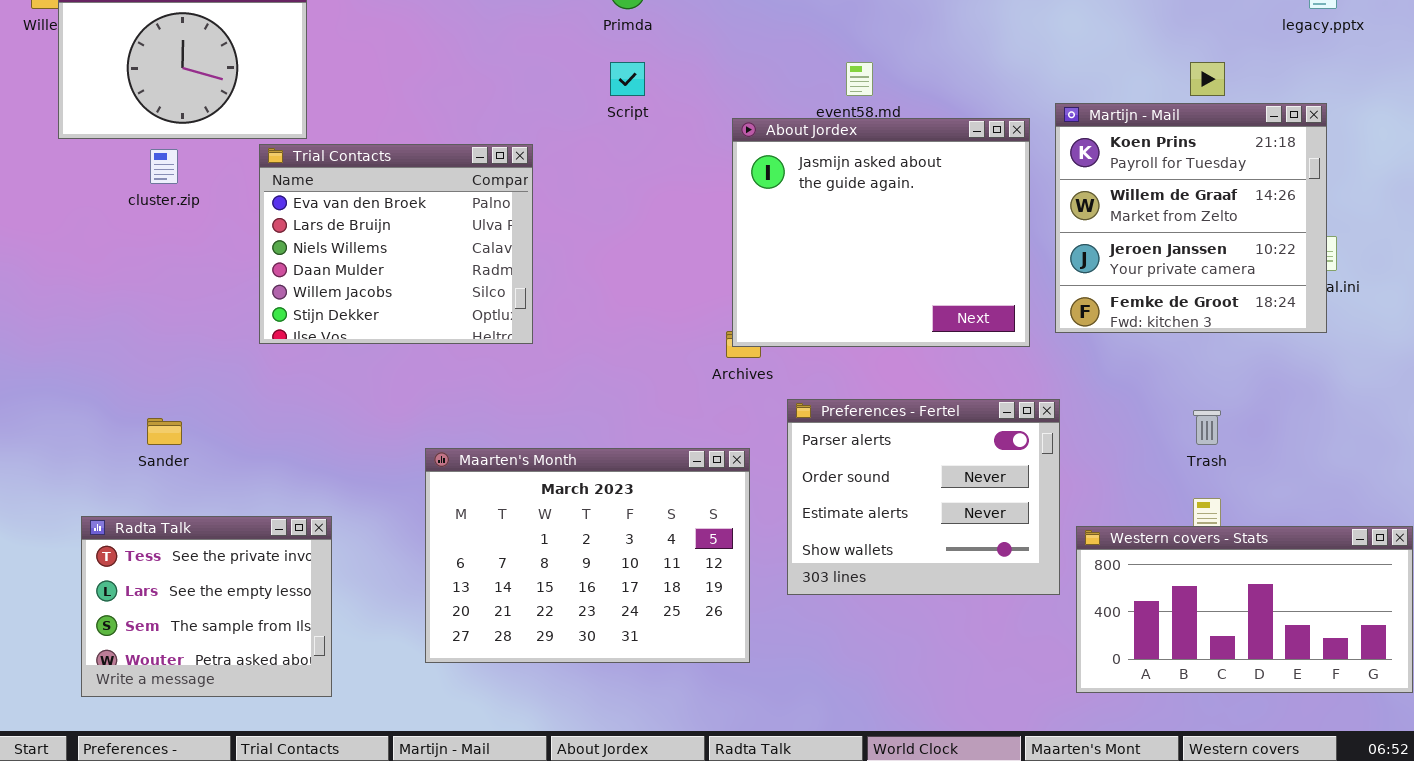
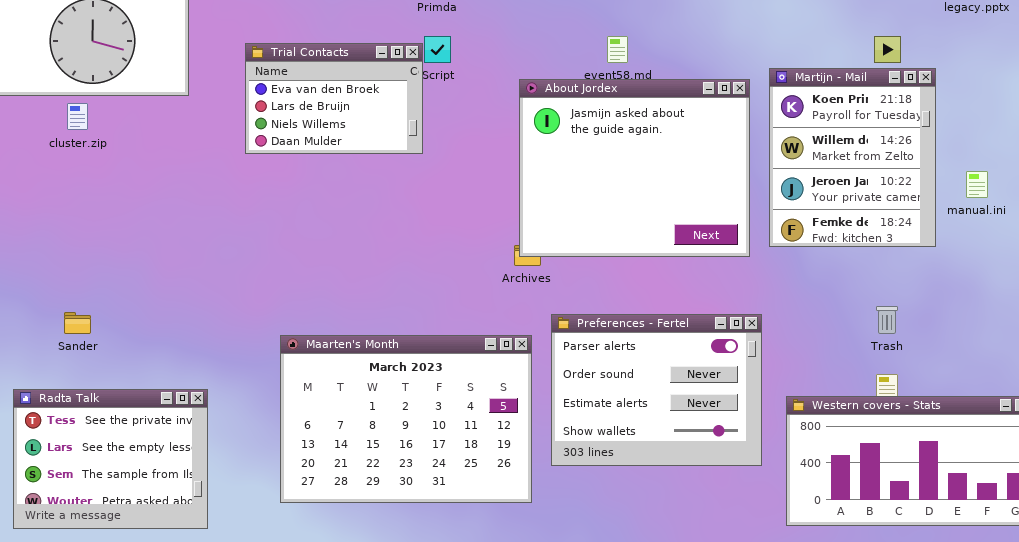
Martijn - Mail: [1055,103,1327,333] -> [769,68,936,247], resized
Trial Contacts: [259,144,533,344] -> [245,43,423,154], moved, resized
Preferences - Fertel: [787,399,1060,595] -> [551,314,762,466], moved

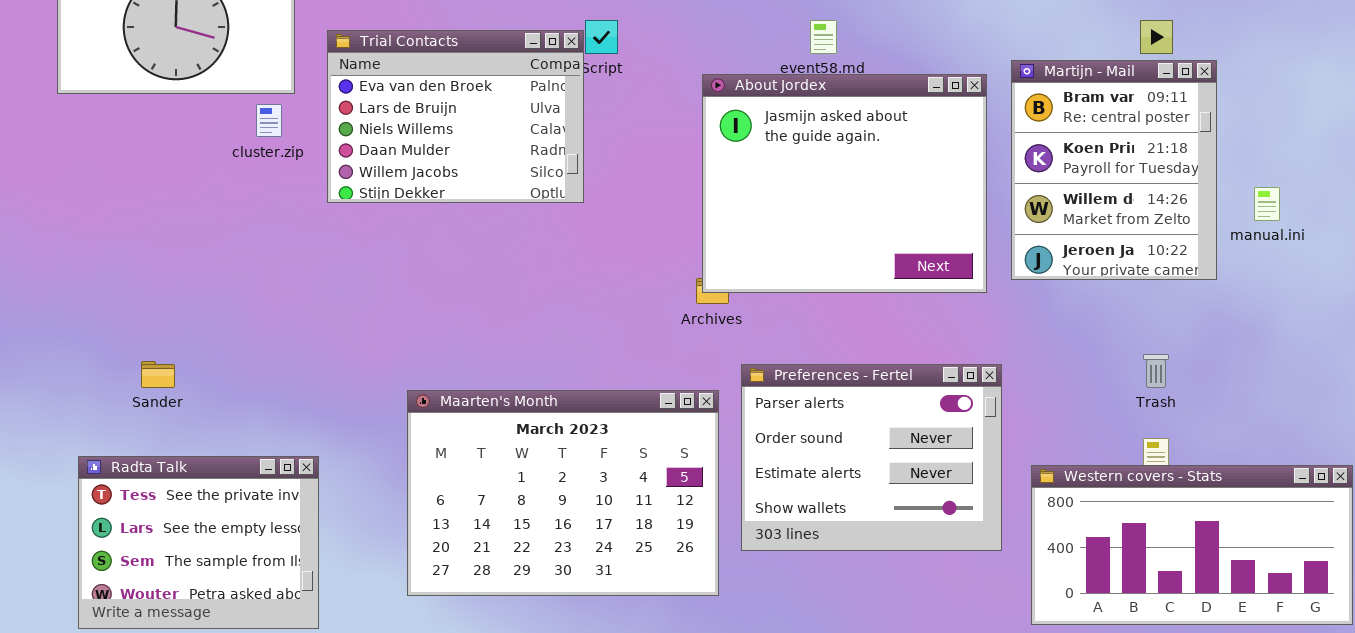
Trial Contacts: [245,43,423,154] -> [327,30,584,203], resized
Martijn - Mail: [769,68,936,247] -> [1011,60,1217,280], scrolled up 1 row
cluster.zip: [67,103,88,130] -> [256,104,282,137], moved

